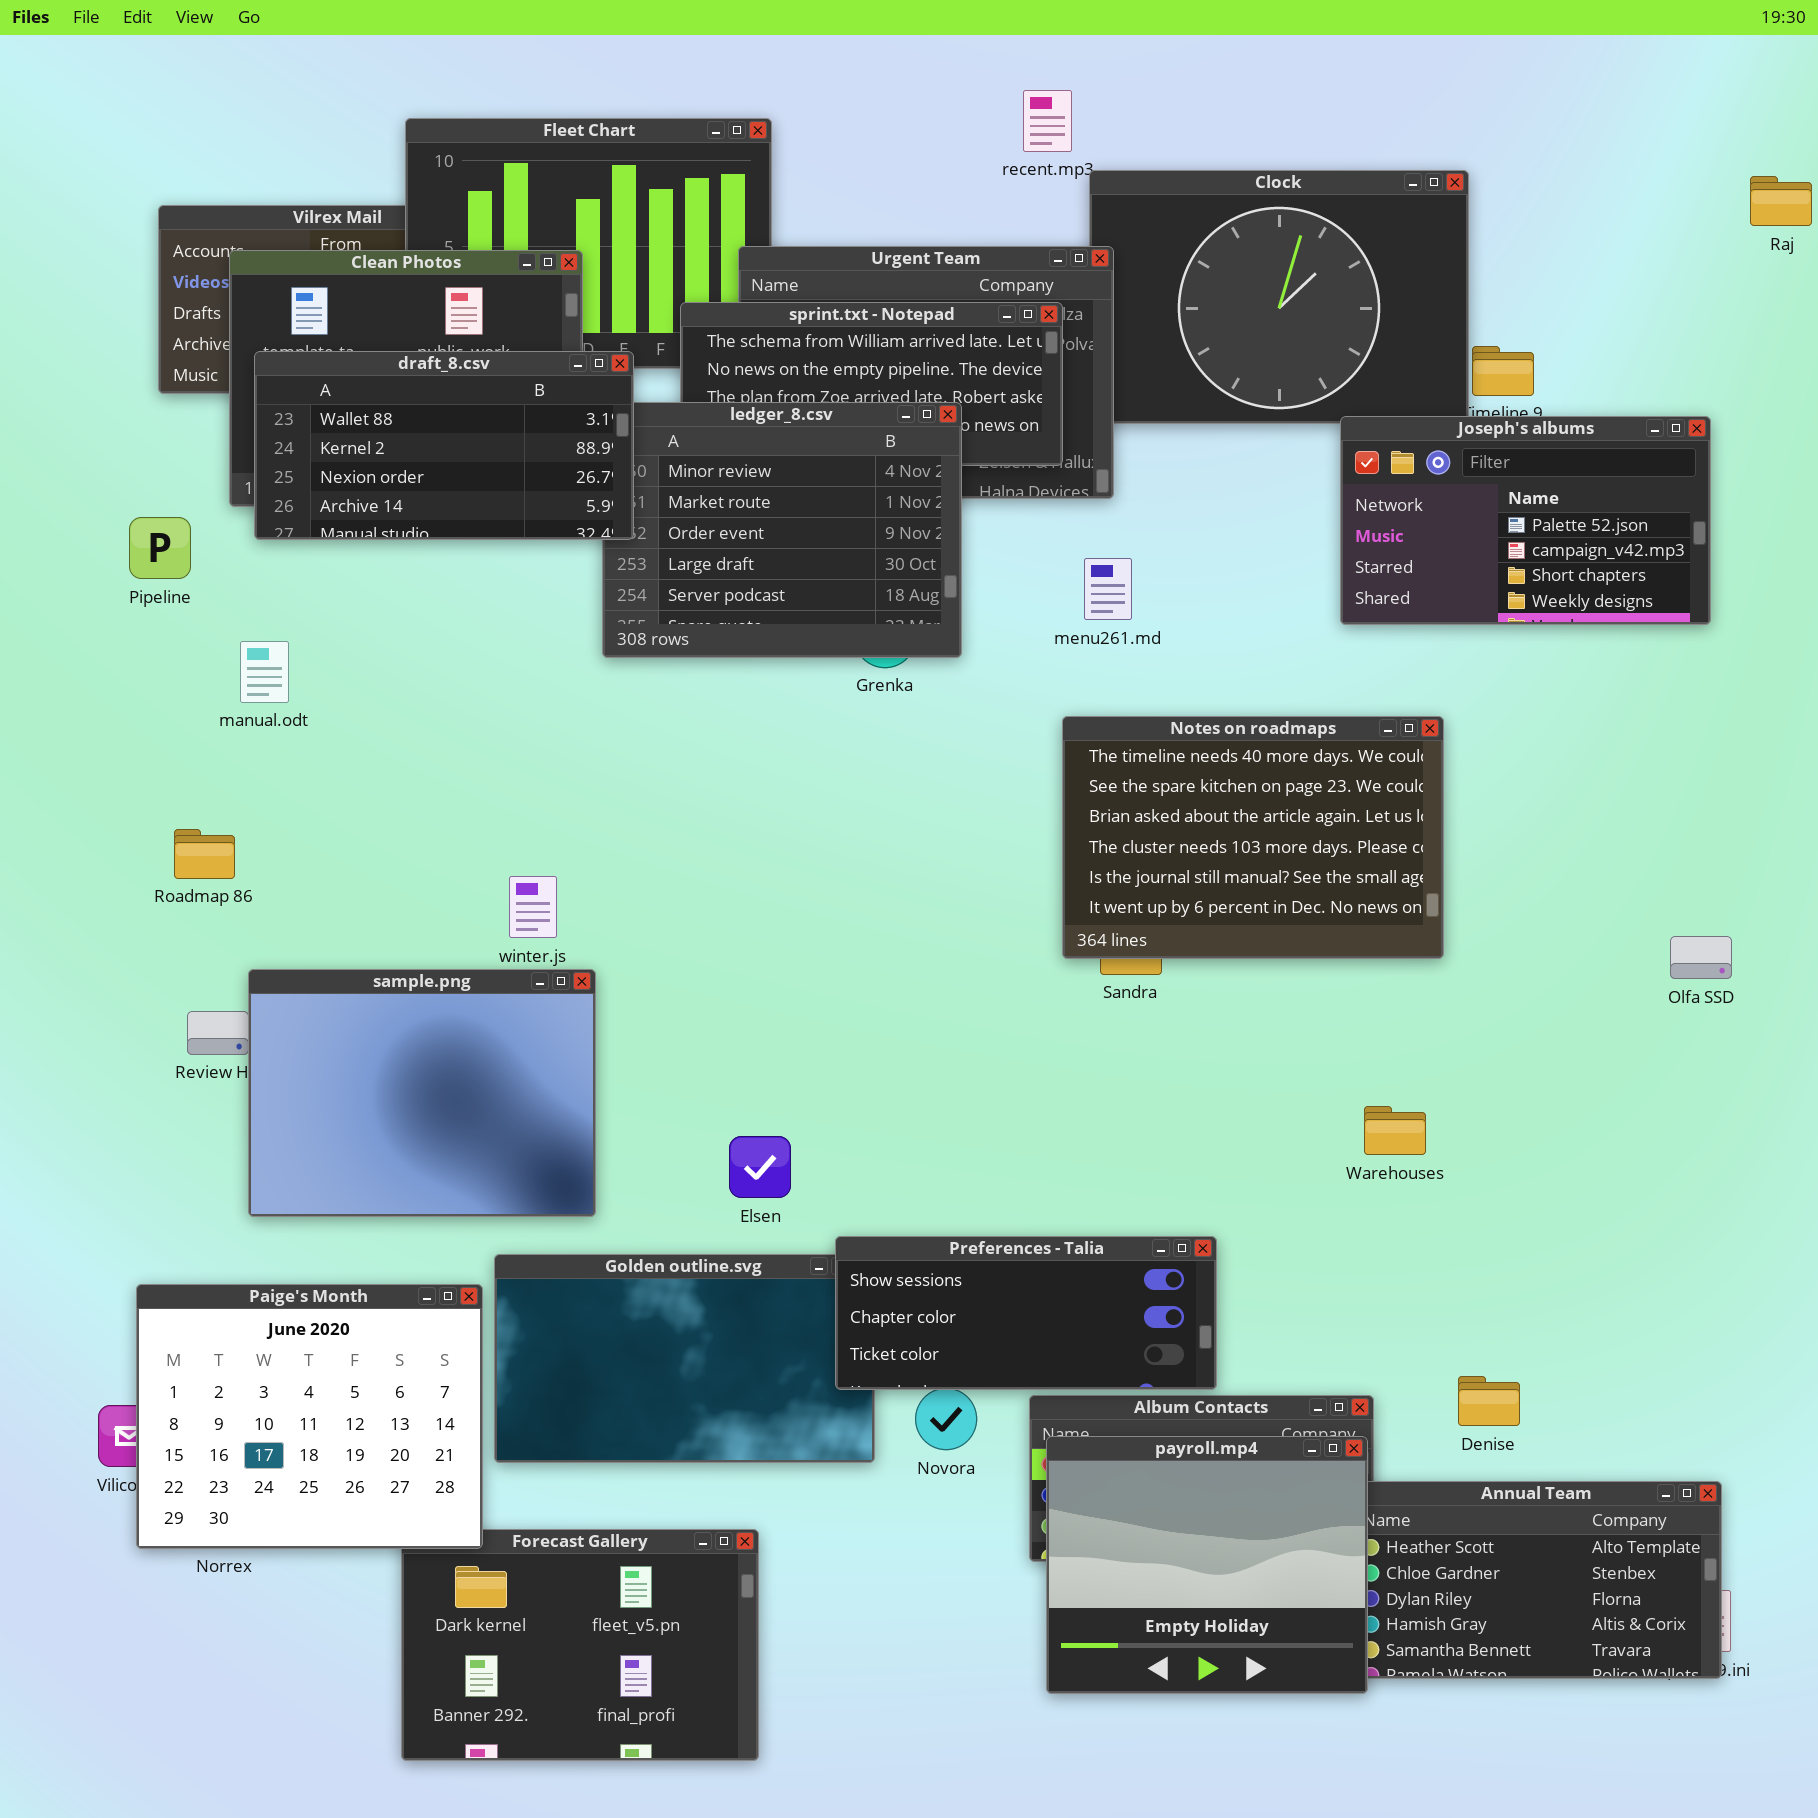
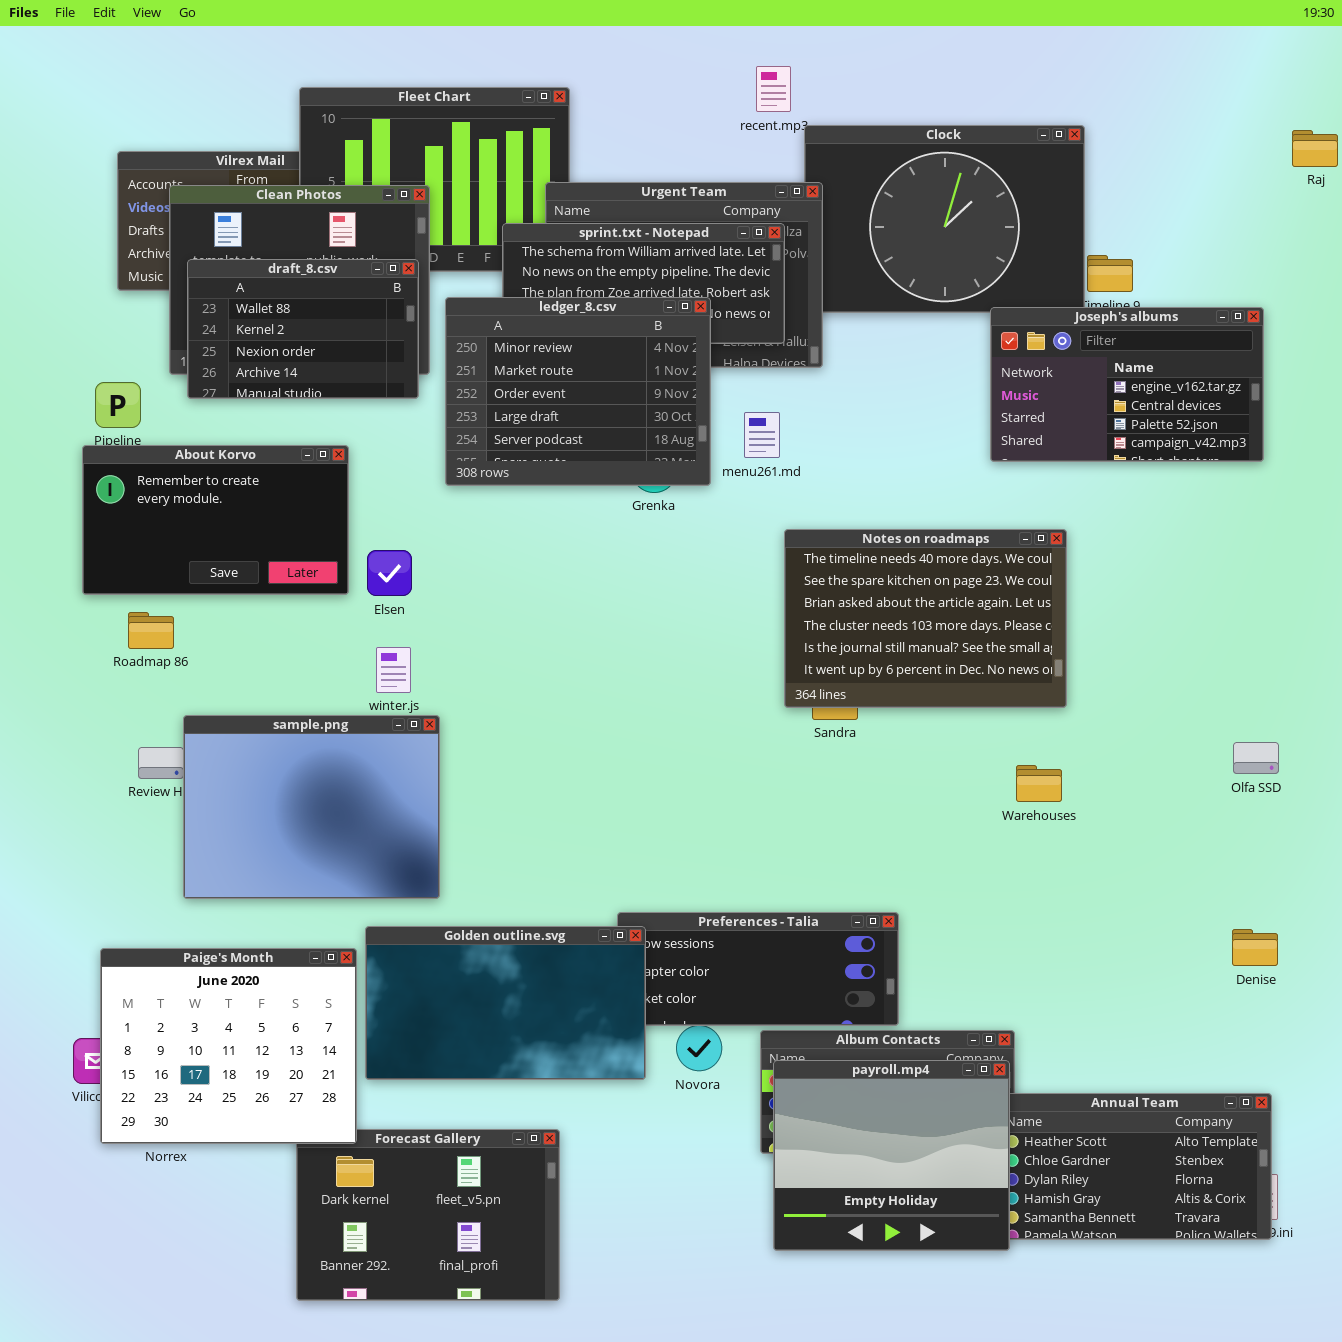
draft_8.csv: [254,351,634,540] -> [187,259,419,399], resized
Joseph's albums: [1340,416,1711,625] -> [990,307,1264,462], scrolled up 2 rows
menu261.md: [1084,558,1132,620] -> [744,412,780,458], moved
About Korvo: none -> [82,445,349,595], opened
Olfa SSD: [1670,936,1732,979] -> [1233,742,1279,774], moved
Warehouses: [1364,1106,1426,1155] -> [1016,765,1062,802], moved
Elsen: [729,1136,791,1198] -> [367,550,412,596], moved
Golden outline.svg: [494,1254,875,1463] -> [365,926,646,1080], raised
Denise: [1458,1376,1520,1426] -> [1232,929,1278,966], moved

